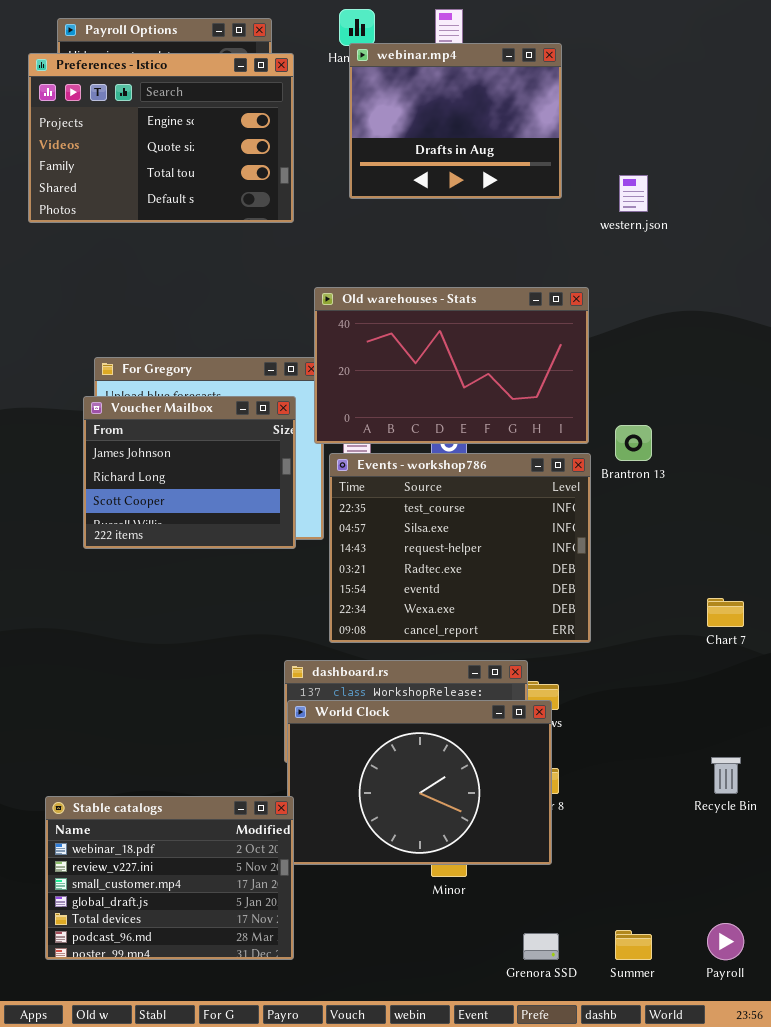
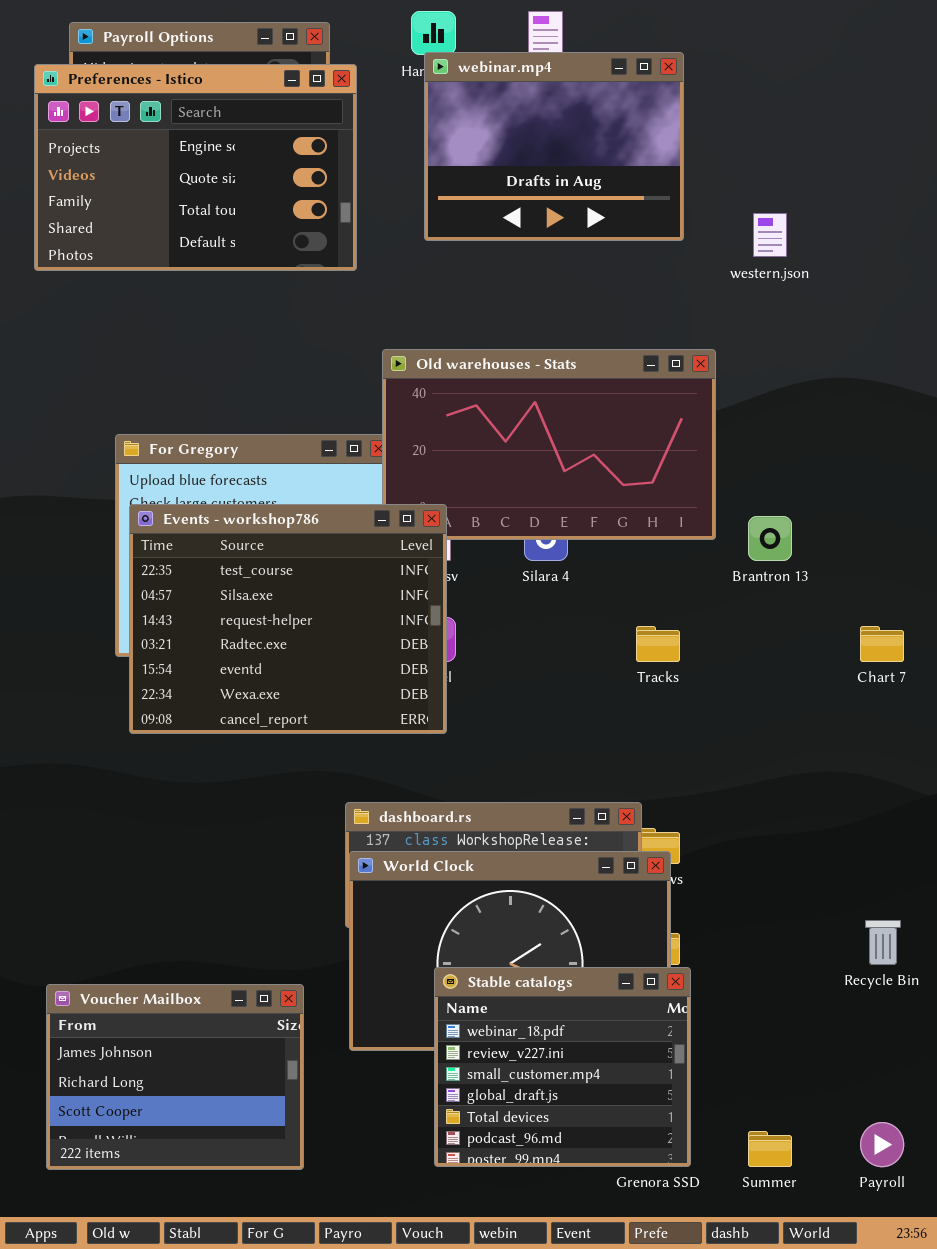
Voucher Mailbox: [83,396,296,549] -> [46,984,304,1170], moved
Events - workshop786: [329,453,591,643] -> [129,504,447,734], moved
Chart 7: [707,598,744,627] -> [860,626,904,662], moved
Stable catalogs: [45,796,294,960] -> [434,967,691,1167], moved, resized

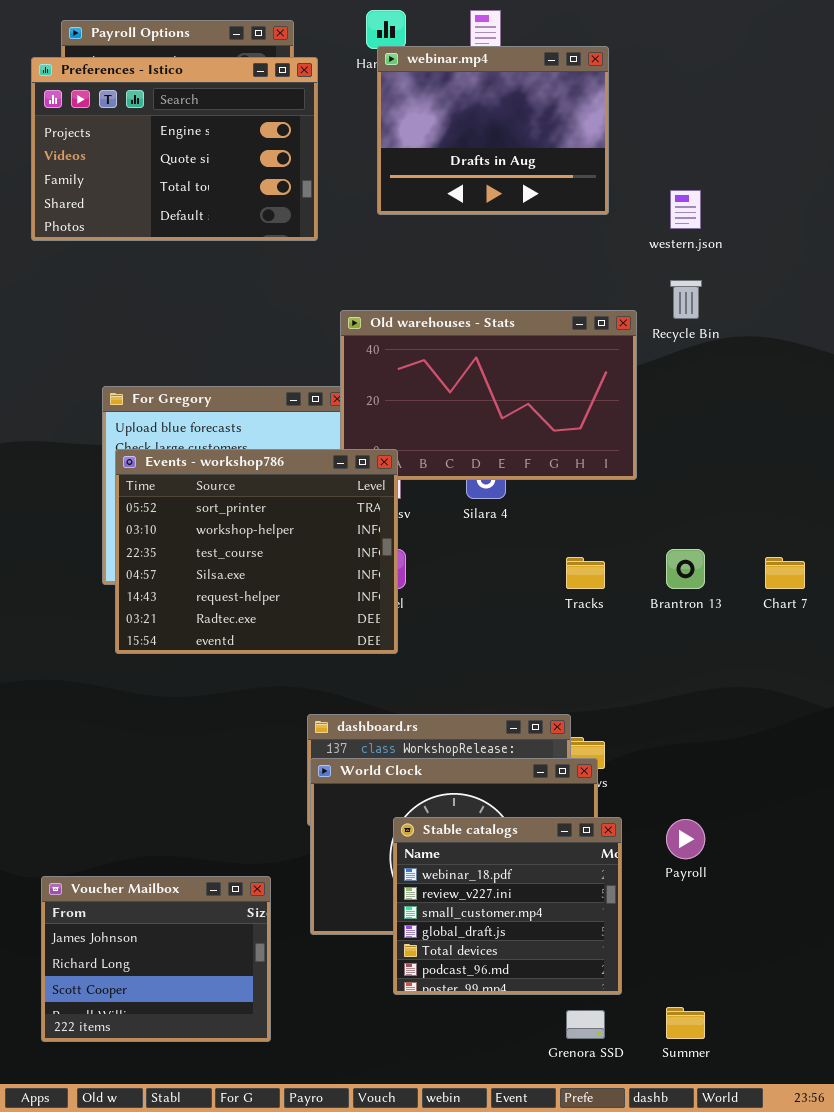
Events - workshop786: [129,504,447,734] -> [115,449,398,654], scrolled up 2 rows
Brantron 13: [748,516,792,561] -> [666,549,705,589], moved
Recycle Bin: [865,920,901,965] -> [670,280,702,319], moved
Stable catalogs: [434,967,691,1167] -> [393,817,622,995], moved
Payroll: [860,1122,904,1167] -> [666,819,705,859], moved

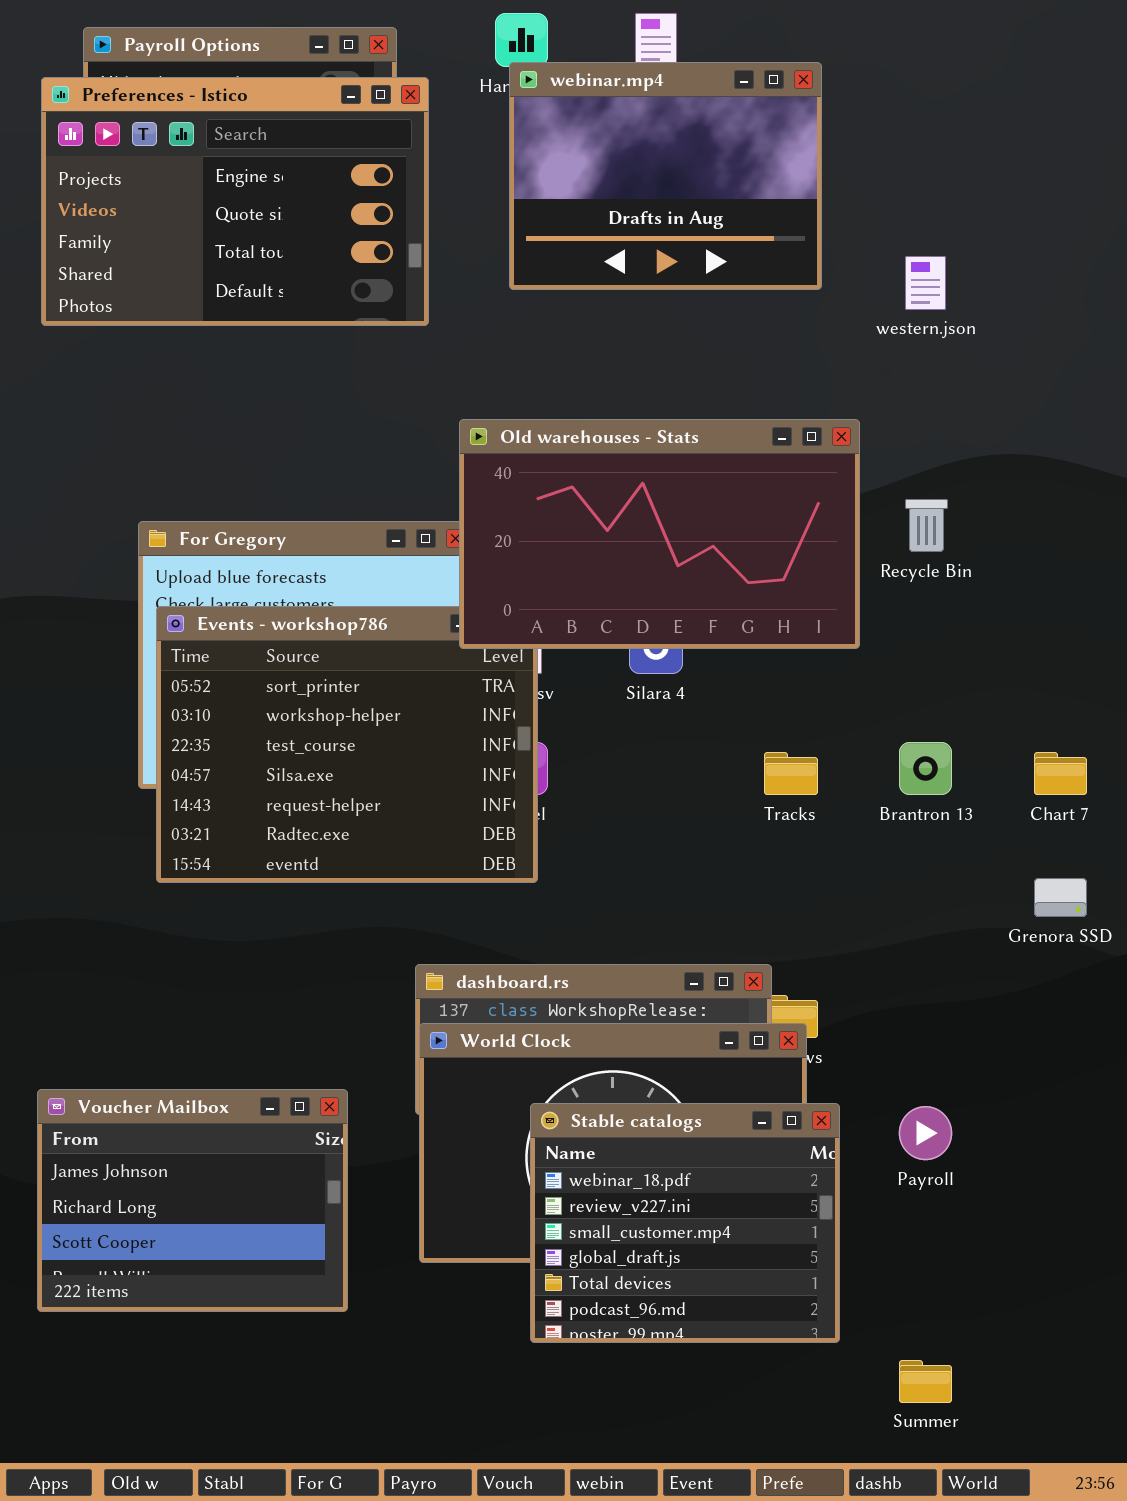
Recycle Bin: [670,280,702,319] -> [905,499,948,552], moved
Old warehouses - Stats: [340,310,637,480] -> [459,419,860,649], raised
Voucher Mailbox: [41,876,271,1042] -> [37,1089,348,1312], moved
Grenora SSD: [566,1010,605,1039] -> [1034,878,1087,917], moved

